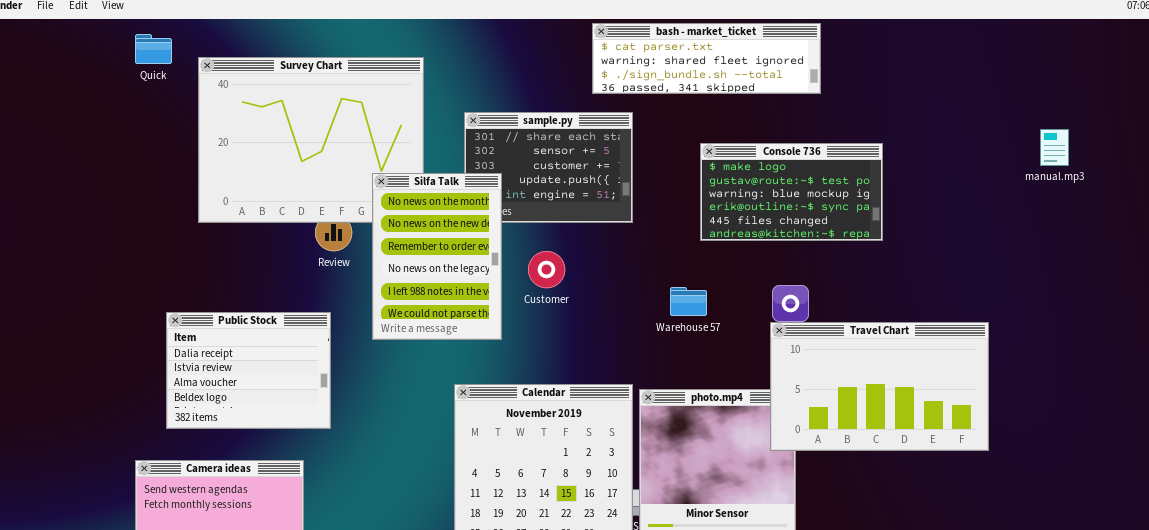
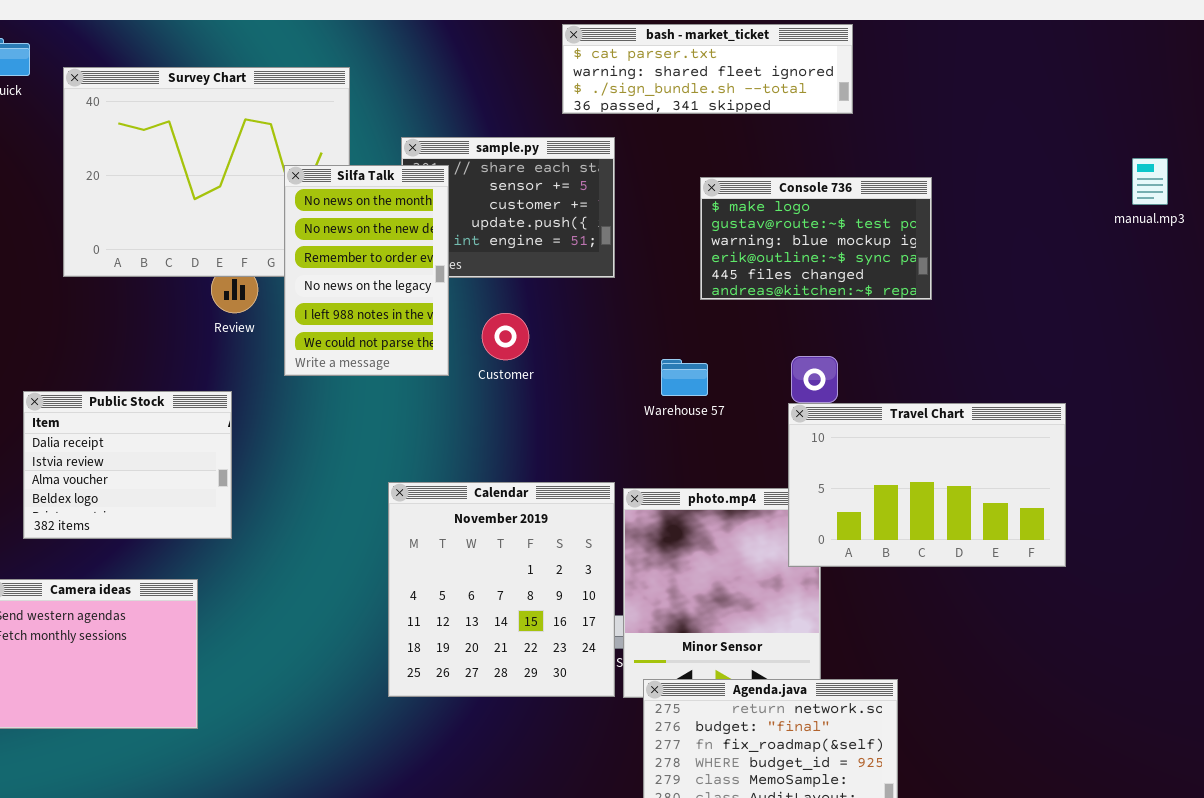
Silfa Talk: [372,173,502,340] -> [284,165,449,376], moved

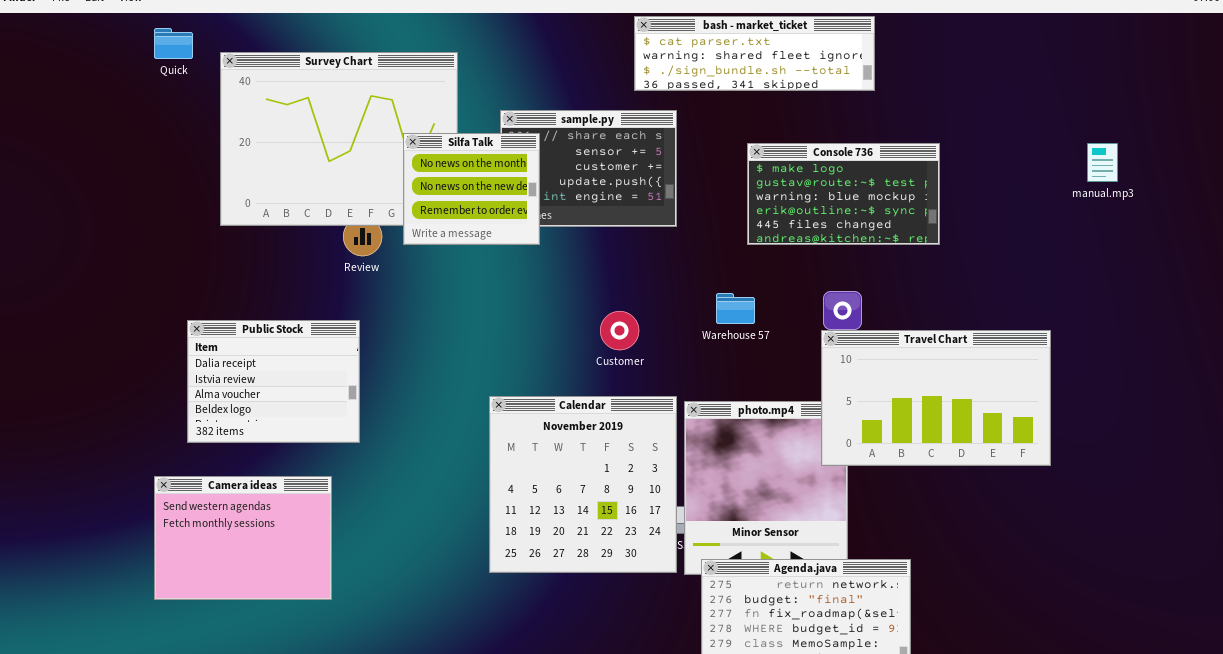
manual.mp3: [1132,158,1168,205] -> [1087,143,1118,182], moved
Silfa Talk: [284,165,449,376] -> [403,133,540,245], resized
Customer: [482,313,529,360] -> [600,311,639,350], moved

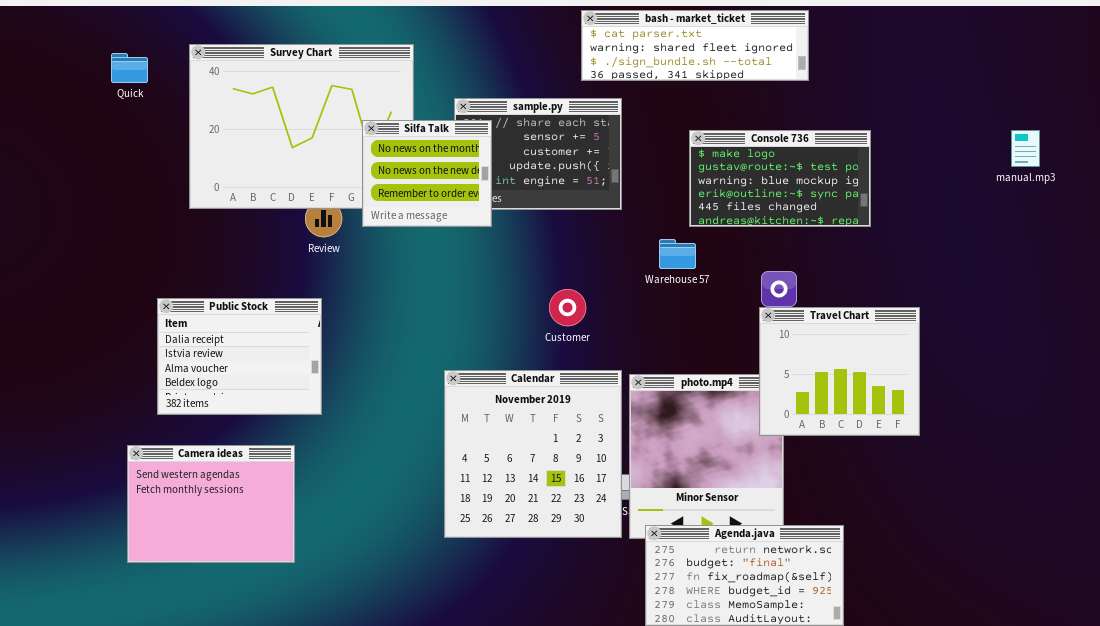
Quick: [154,28,193,59] -> [111,53,148,83], moved
Warehouse 57: [716,293,755,324] -> [659,239,696,269], moved
Travel Chart: [821,330,1051,466] -> [759,307,920,436], resized

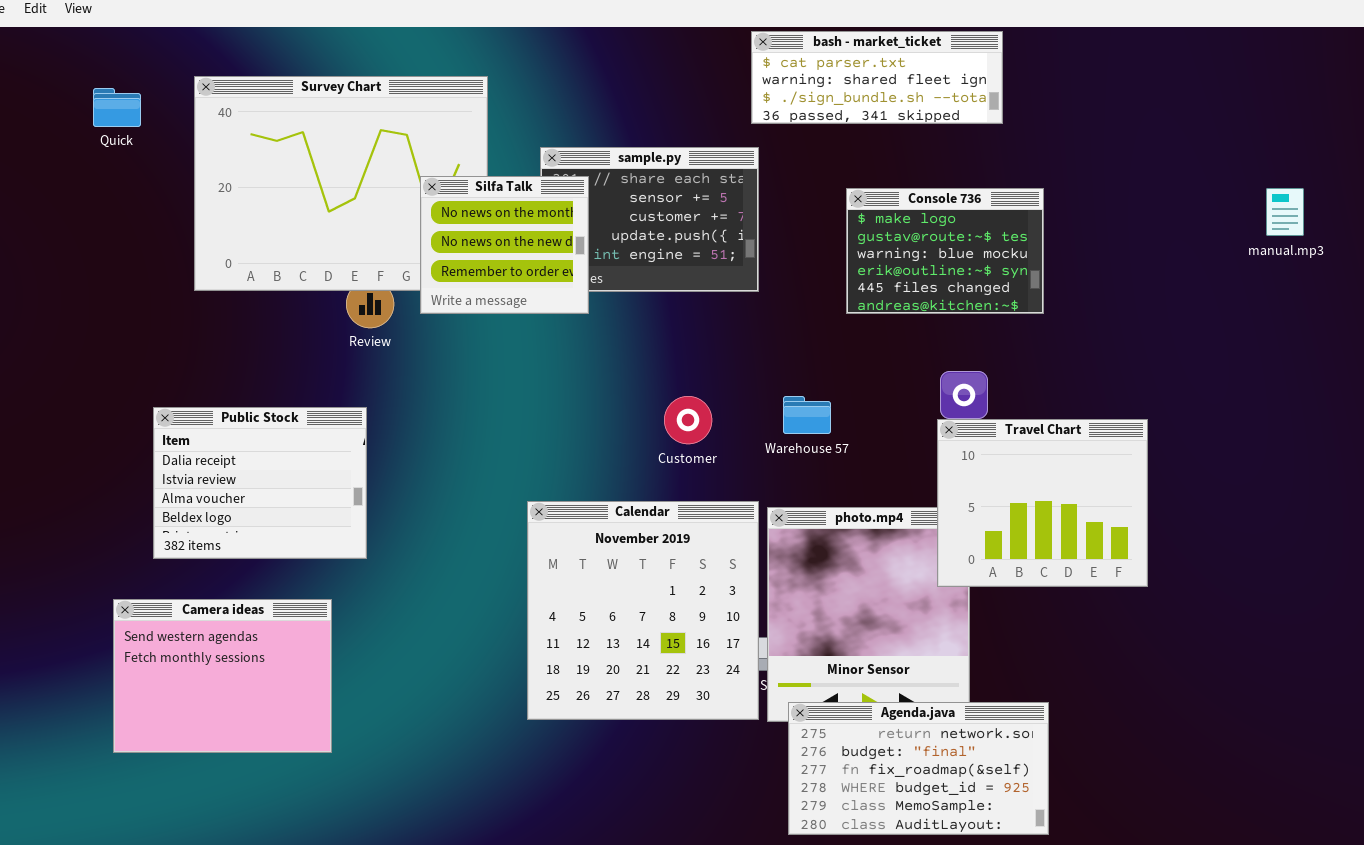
bash - market_ticket: [581,10,809,81] -> [751,31,1003,124], resized
Console 736: [689,130,871,227] -> [846,188,1044,314], resized
Warehouse 57: [659,239,696,269] -> [783,396,831,434], moved

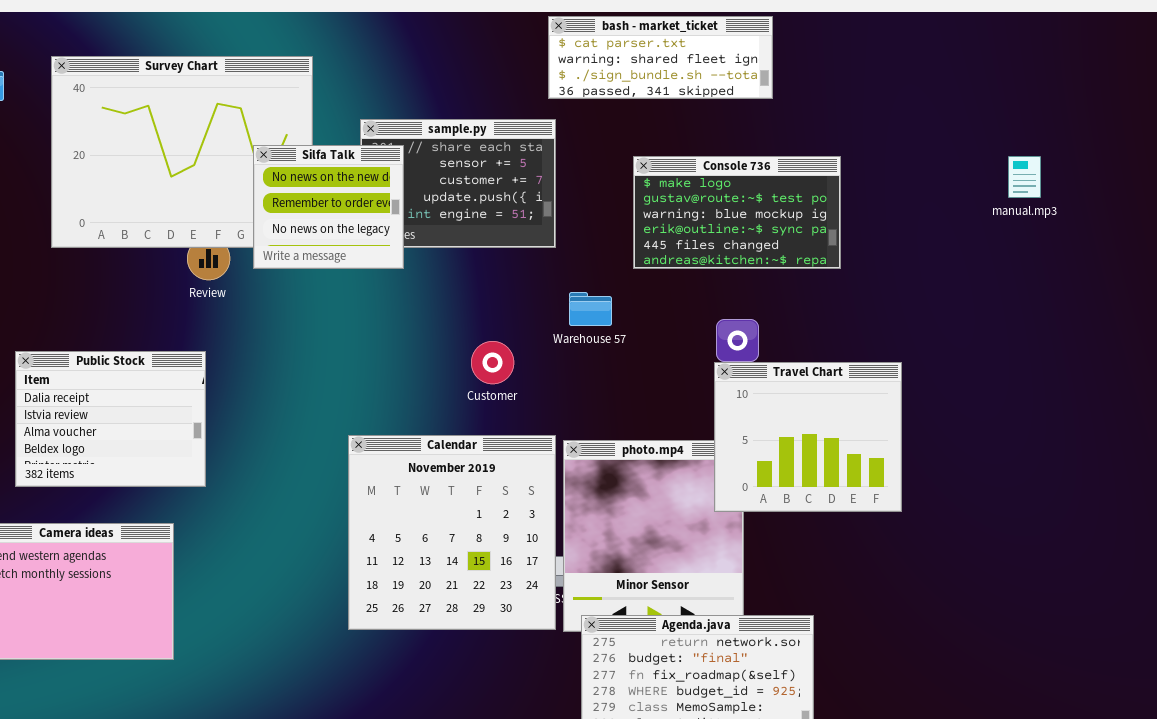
Silfa Talk: [420,176,589,314] -> [253,145,404,269], scrolled down 1 row
Console 736: [846,188,1044,314] -> [633,156,841,269], resized
Warehouse 57: [783,396,831,434] -> [569,292,612,326], moved

